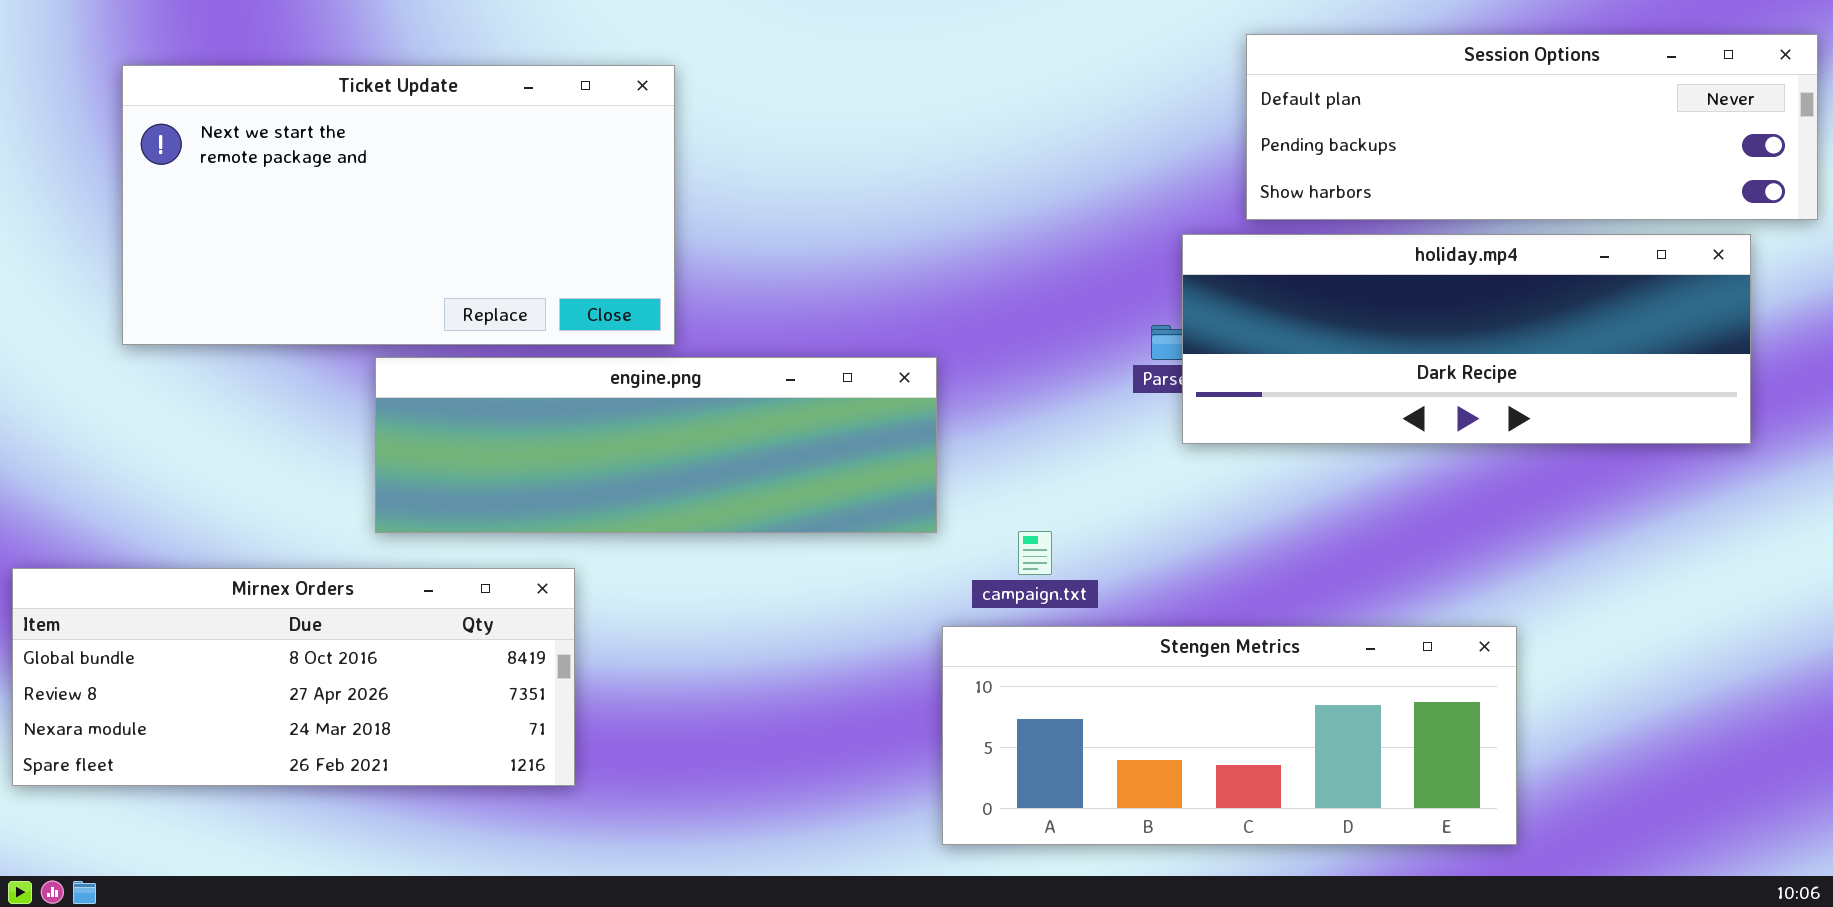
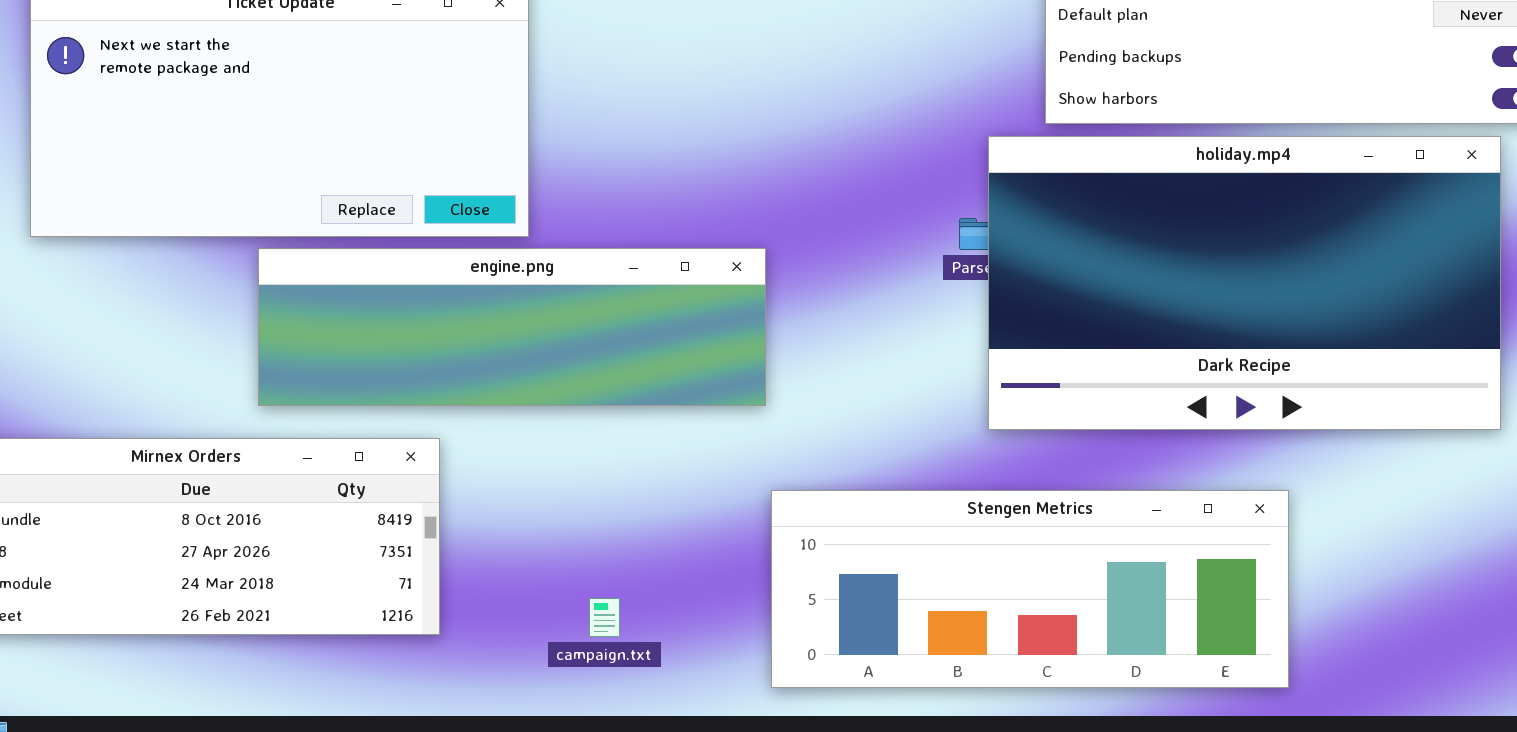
holiday.mp4: [1182,234,1751,444] -> [988,136,1501,430], resized
campaign.txt: [1018,531,1052,575] -> [589,598,620,637], moved

